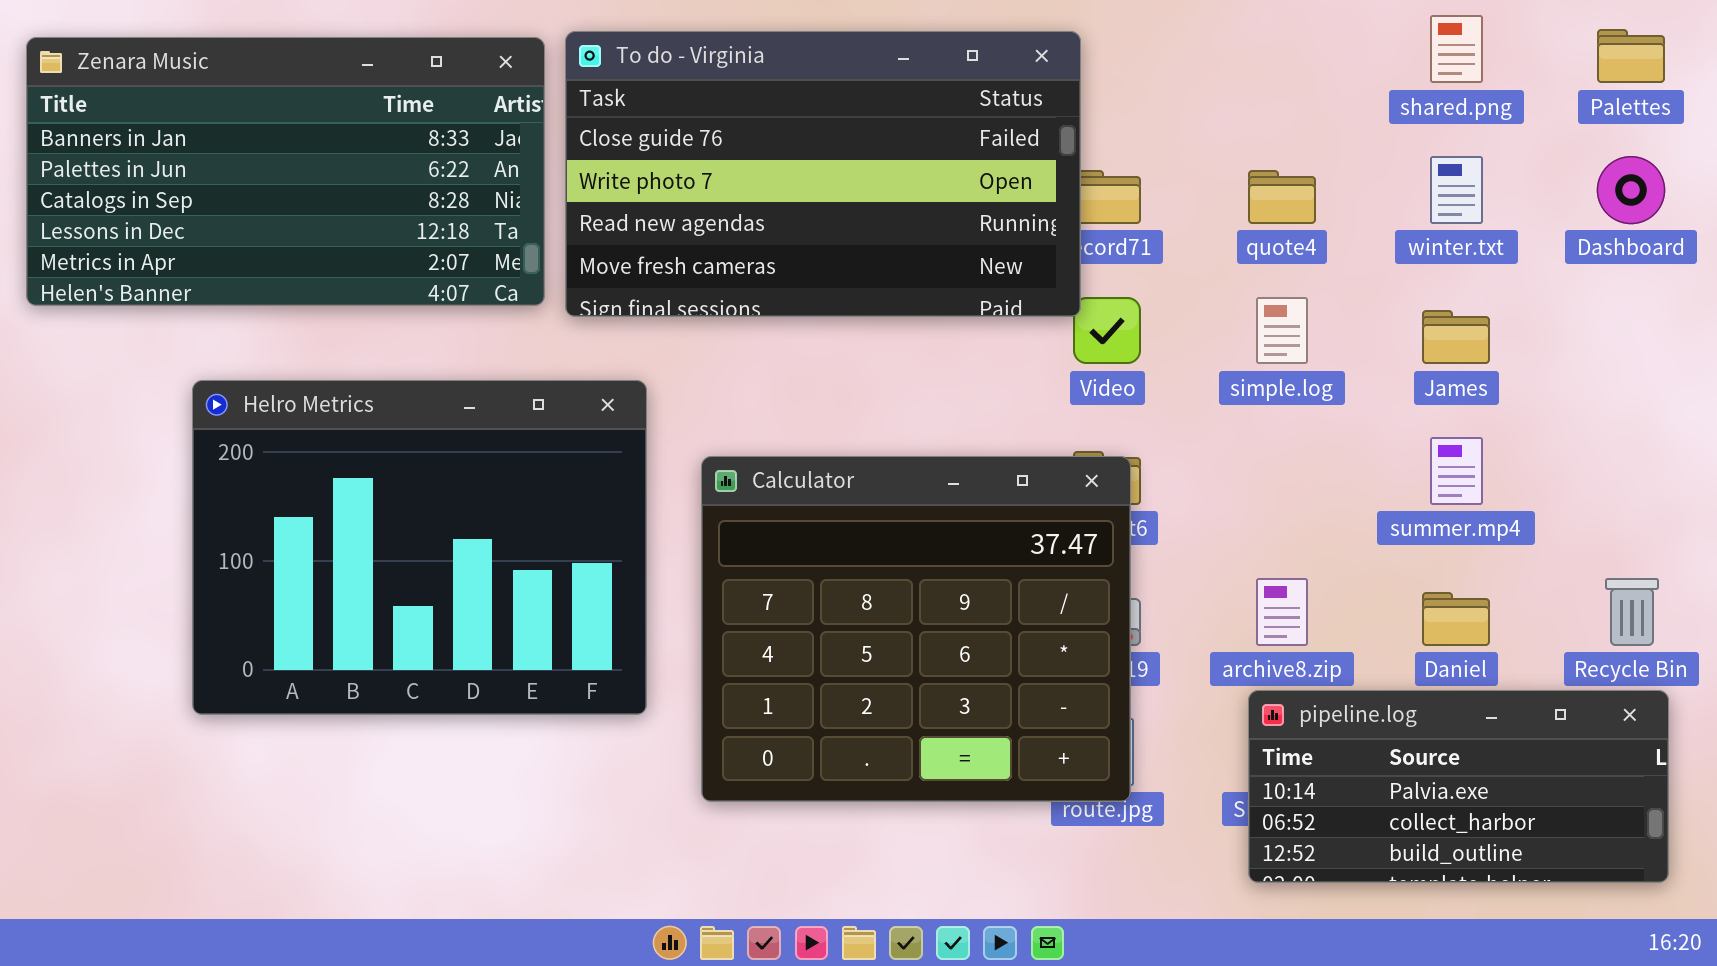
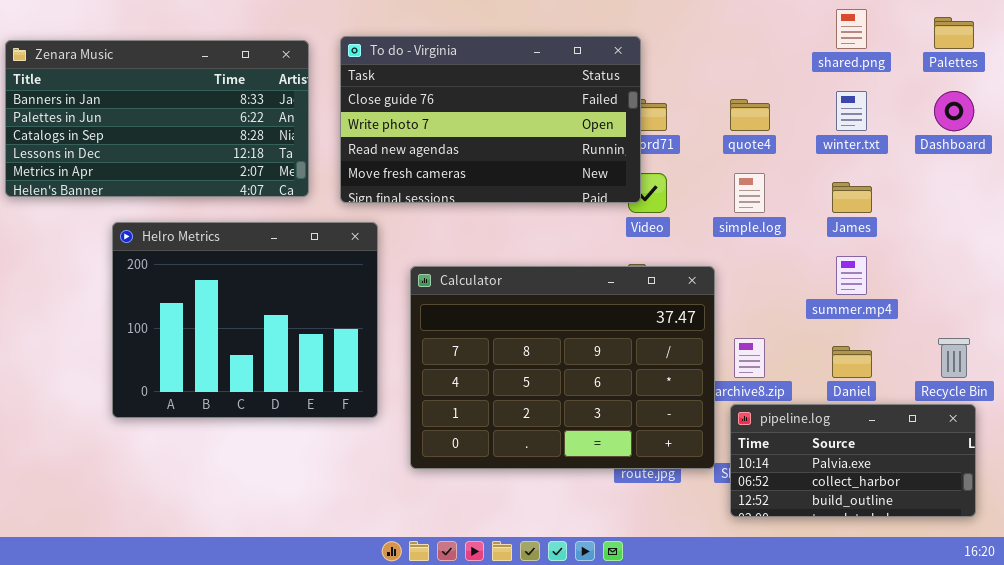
To do - Virginia: [565,31,1081,317] -> [340,36,641,203], moved
Zenara Music: [26,37,545,306] -> [5,40,309,197], moved
Calculator: [701,456,1131,802] -> [410,266,715,469], resized

